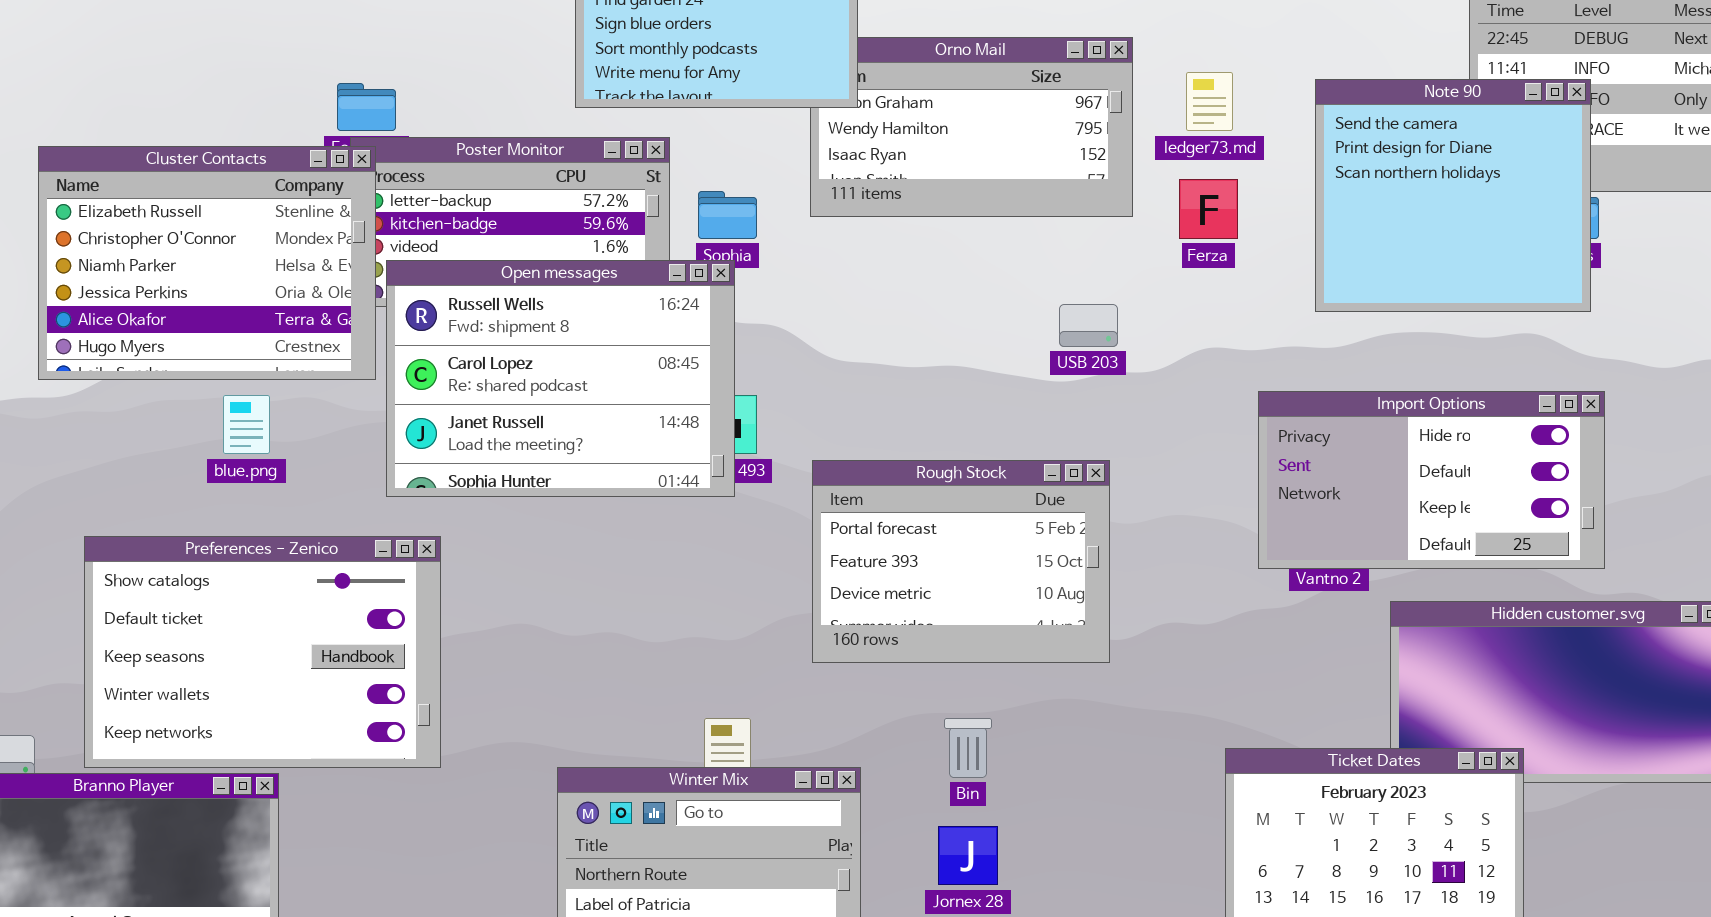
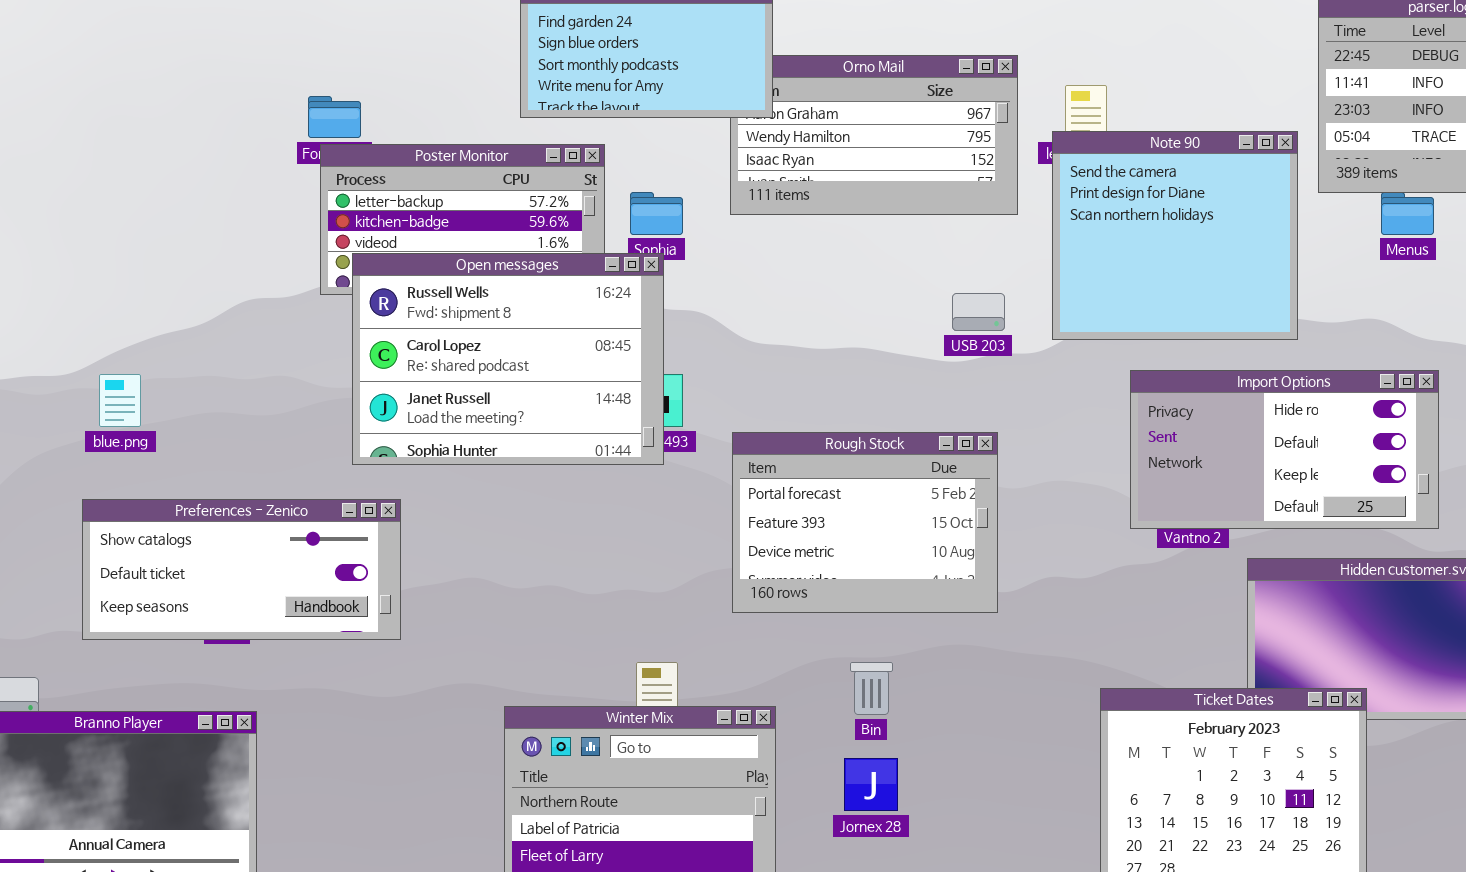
Note 90: [1315,79,1591,312] -> [1052,131,1298,340], moved
Cluster Contacts: [38,146,376,380] -> none, closed
blue.png: [223,395,270,454] -> [99,374,141,427], moved
Preferences - Zenico: [84,536,441,768] -> [82,499,401,640], resized

